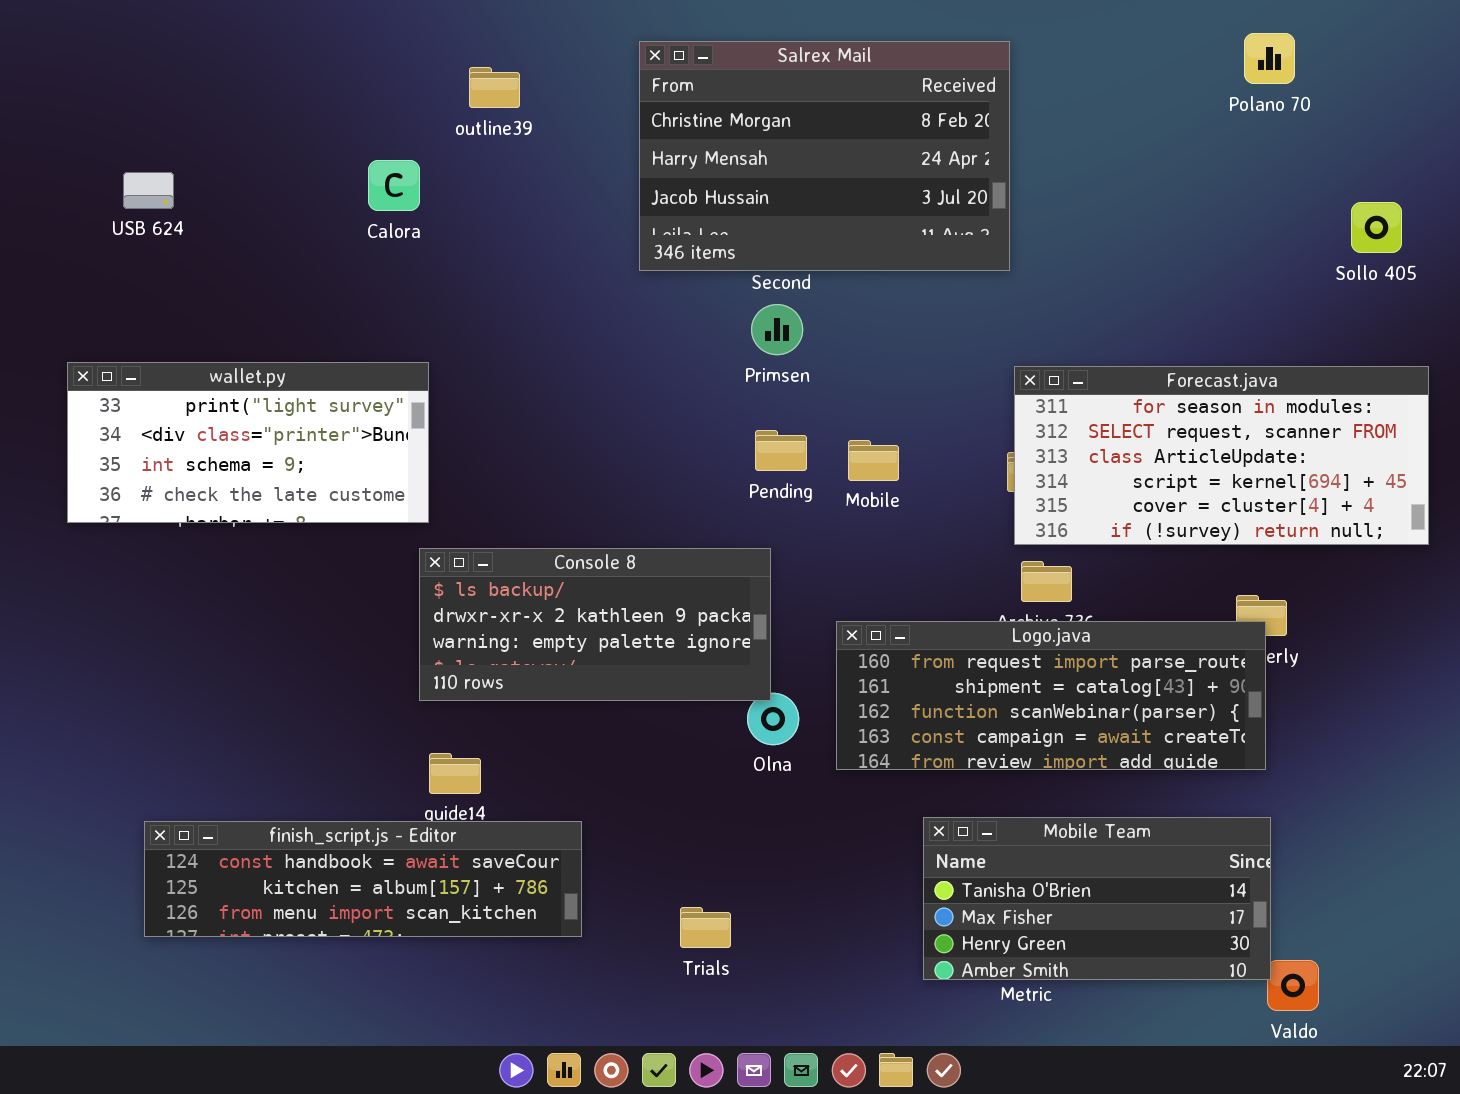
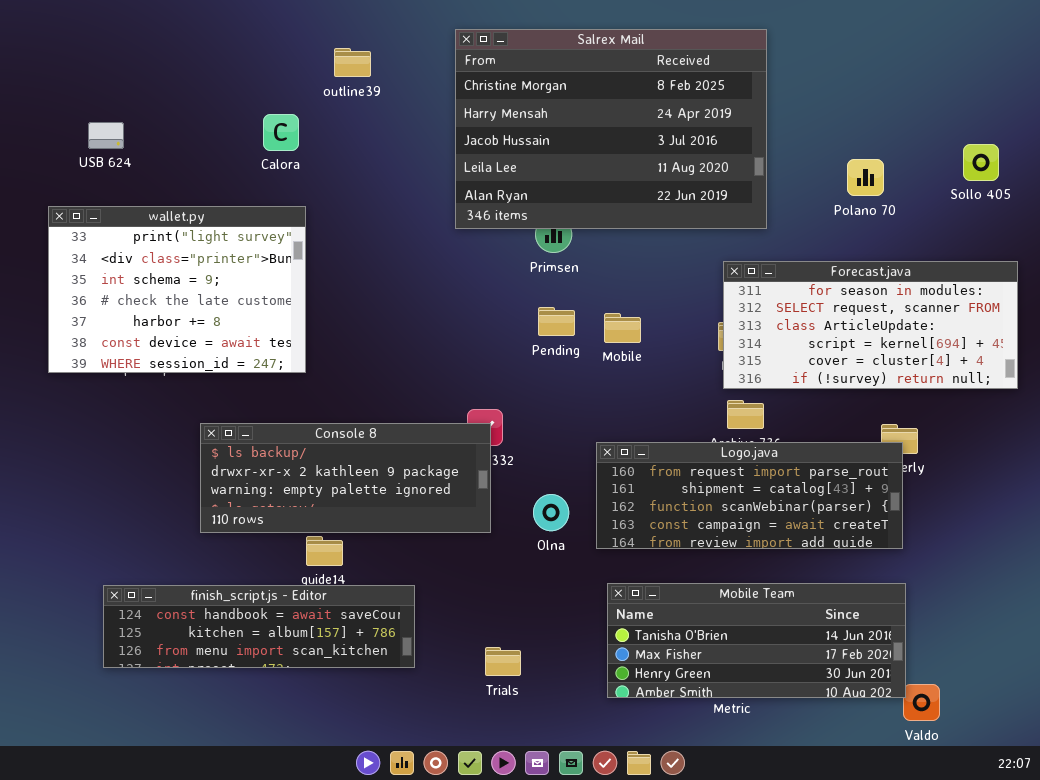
Polano 70: [1244,33,1295,84] -> [847,159,884,196], moved
Salrex Mail: [639,41,1010,271] -> [455,29,767,229], resized
wallet.py: [67,362,429,523] -> [48,206,306,373], resized
Console 8: [419,548,771,701] -> [200,423,491,533], moved, resized
Mobile Team: [923,817,1271,980] -> [607,583,906,698], resized

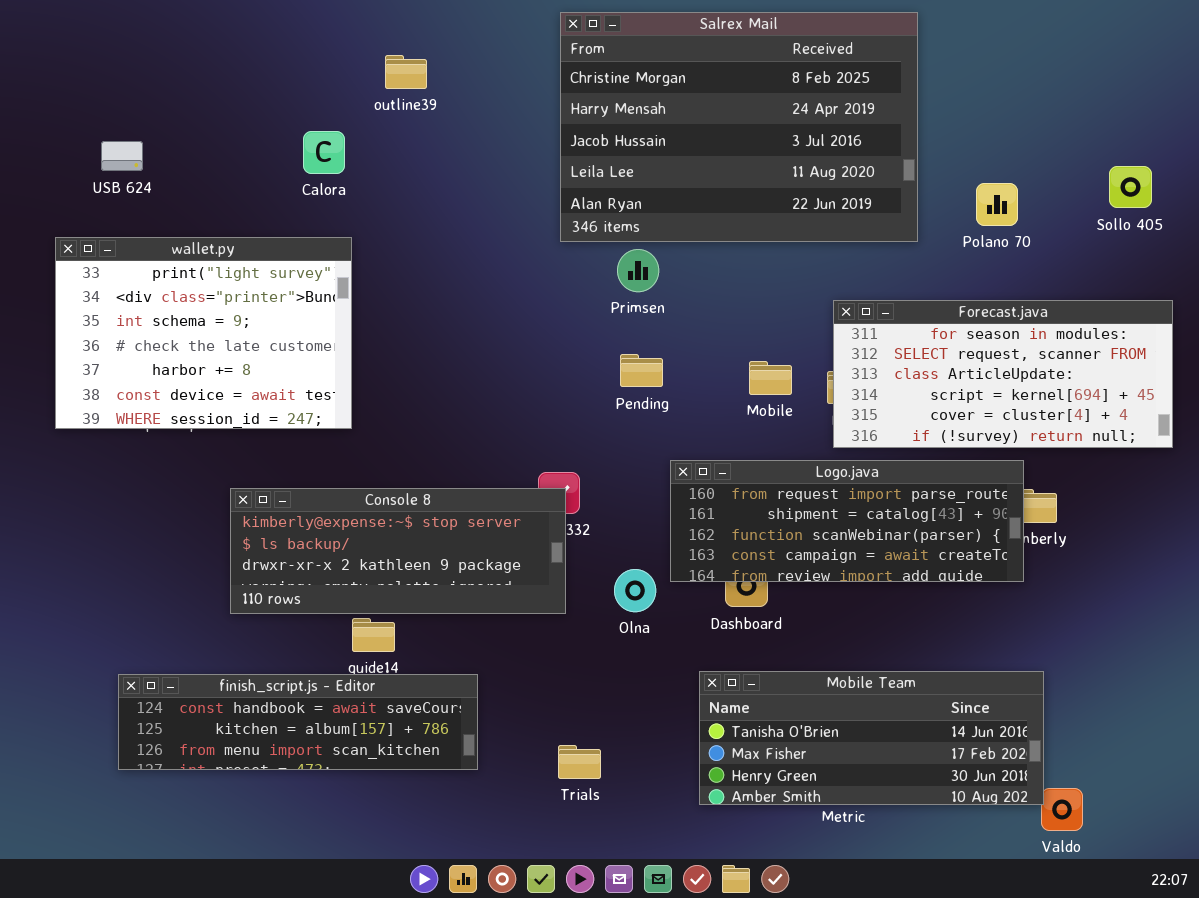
Salrex Mail: [455,29,767,229] -> [560,12,918,242], moved
Mobile: [604,313,641,343] -> [749,361,792,395], moved
Console 8: [200,423,491,533] -> [230,488,566,614], scrolled up 1 row
Logo.java: [596,442,903,549] -> [670,460,1024,582], moved

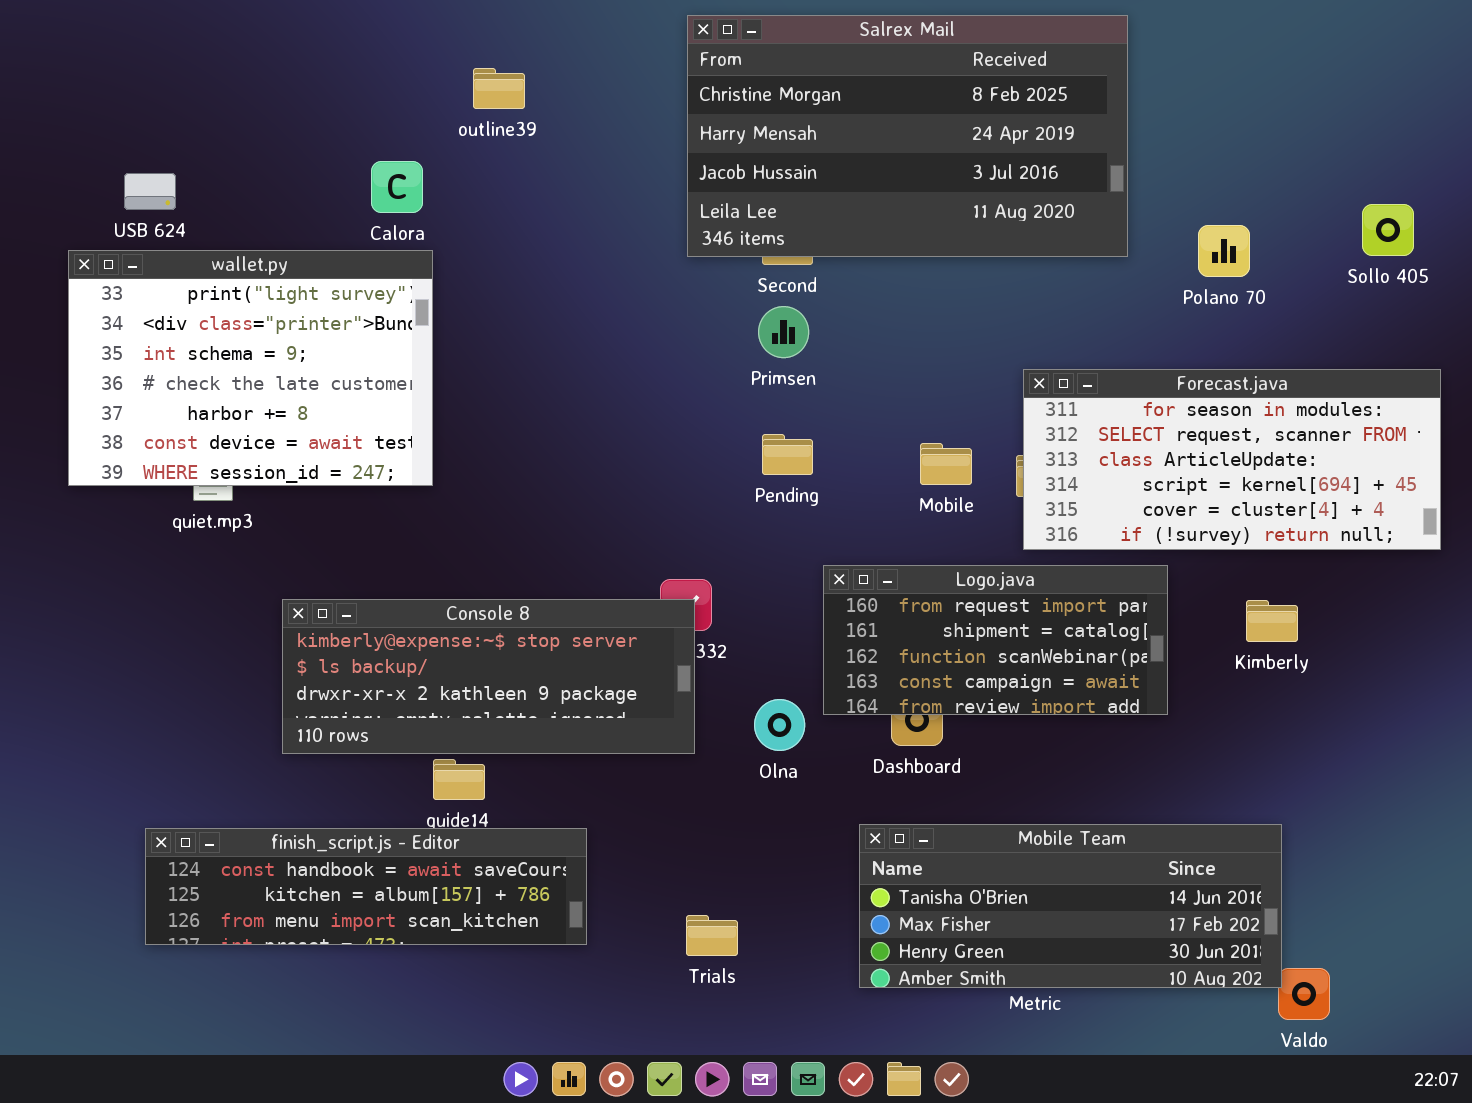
Salrex Mail: [560,12,918,242] -> [687,15,1128,257], resized
wallet.py: [55,237,352,429] -> [68,250,433,486], moved
Logo.java: [670,460,1024,582] -> [823,565,1168,715], resized

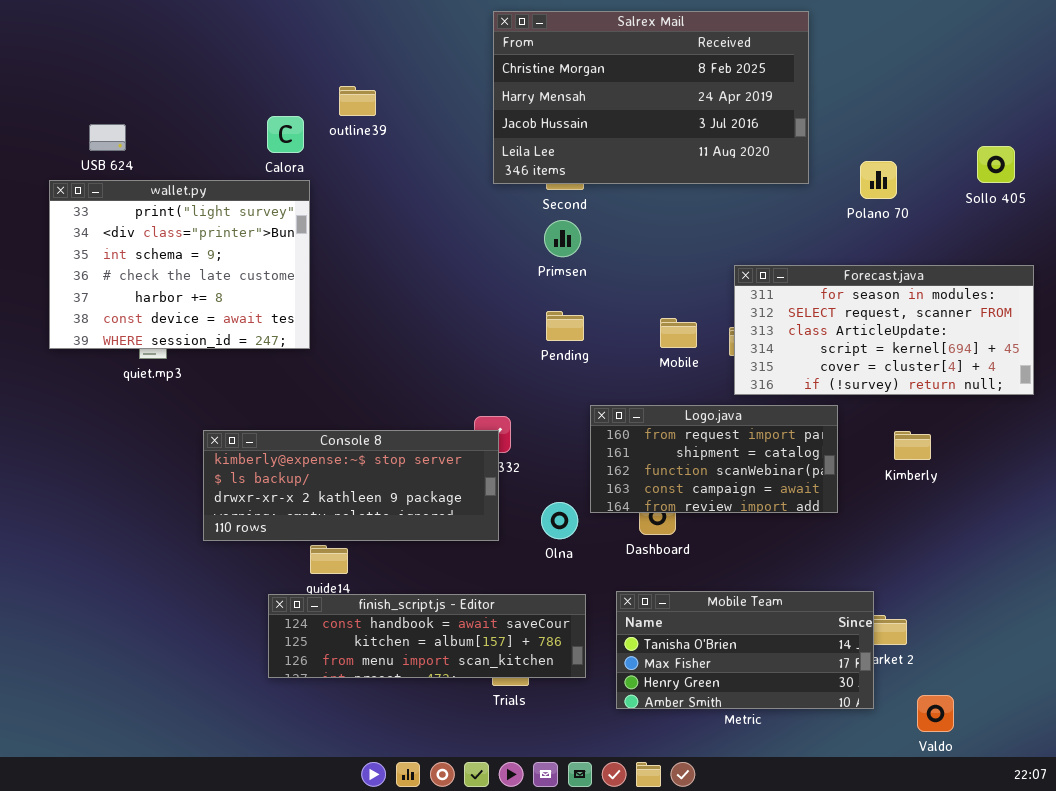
outline39: [473,68,525,109] -> [339,86,376,116], moved
Mobile Team: [859,824,1282,988] -> [616,591,874,709], resized
finish_script.js - Editor: [145,828,587,945] -> [268,594,586,678], moved

